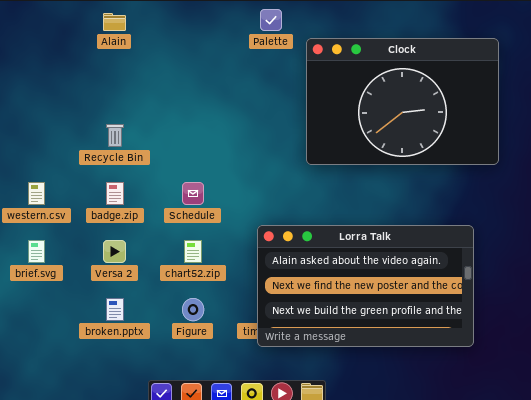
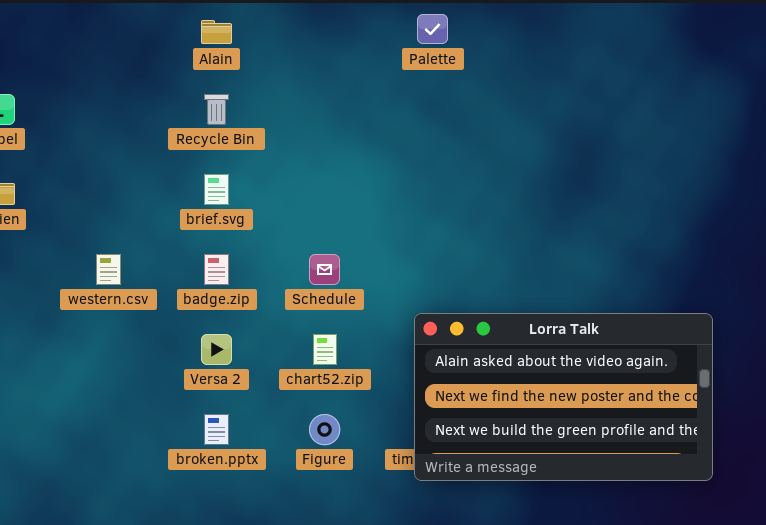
Clock: [306,38,499,165] -> none, closed
Recycle Bin: [106,124,124,147] -> [204,94,229,125], moved
brief.svg: [28,240,45,263] -> [204,174,229,205], moved

